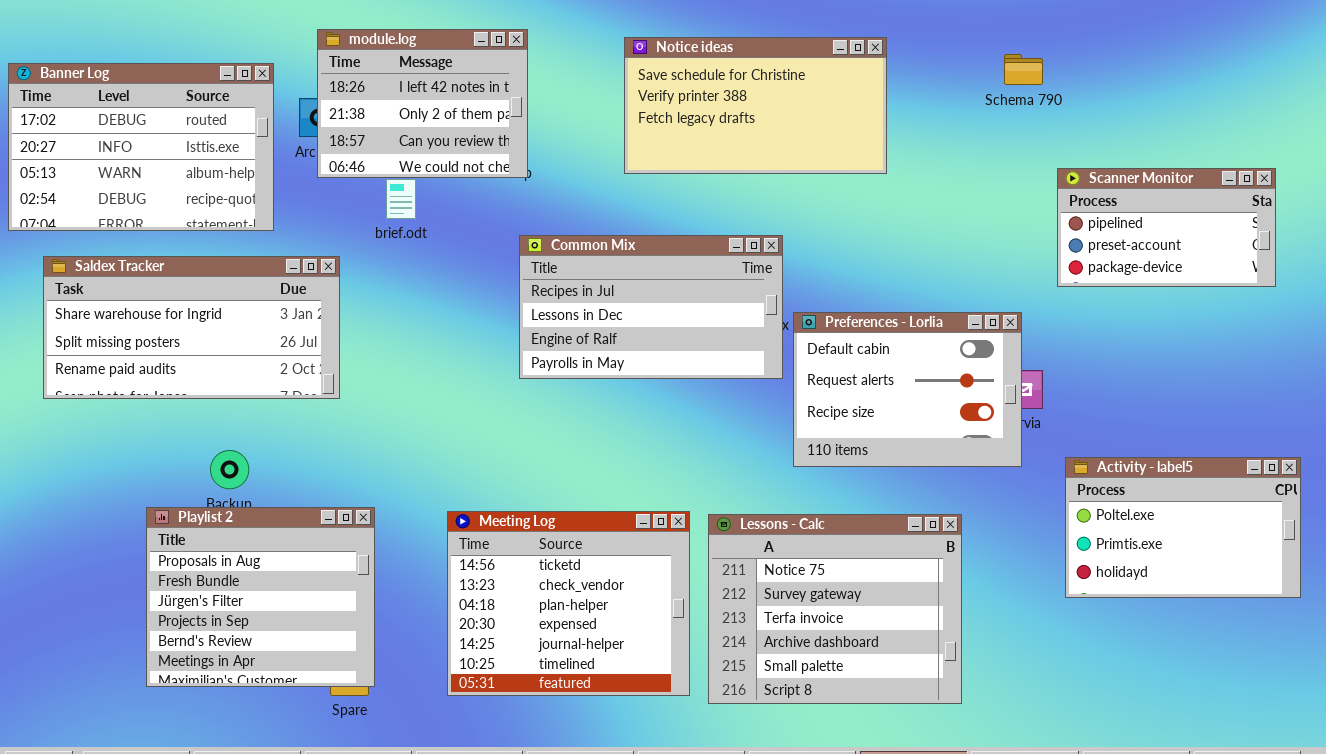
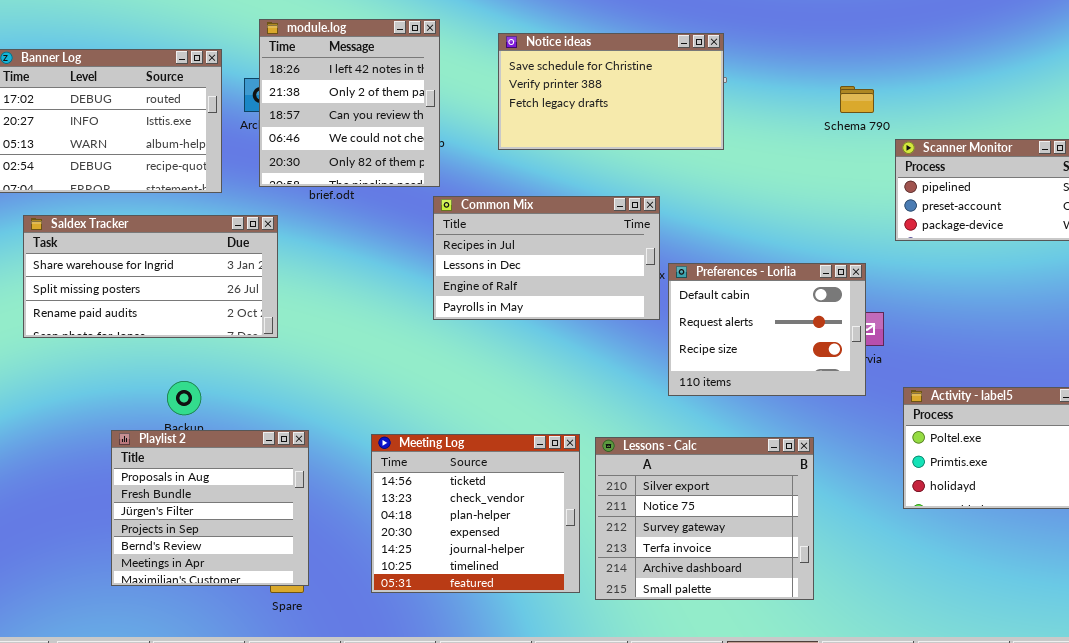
module.log: [317,29,528,178] -> [259,19,440,187], resized
Notice ideas: [624,37,887,174] -> [498,33,724,150], moved
Schema 790: [1004,54,1043,85] -> [840,86,874,113], moved
Lessons - Calc: [708,514,962,704] -> [595,437,814,600], scrolled up 1 row

